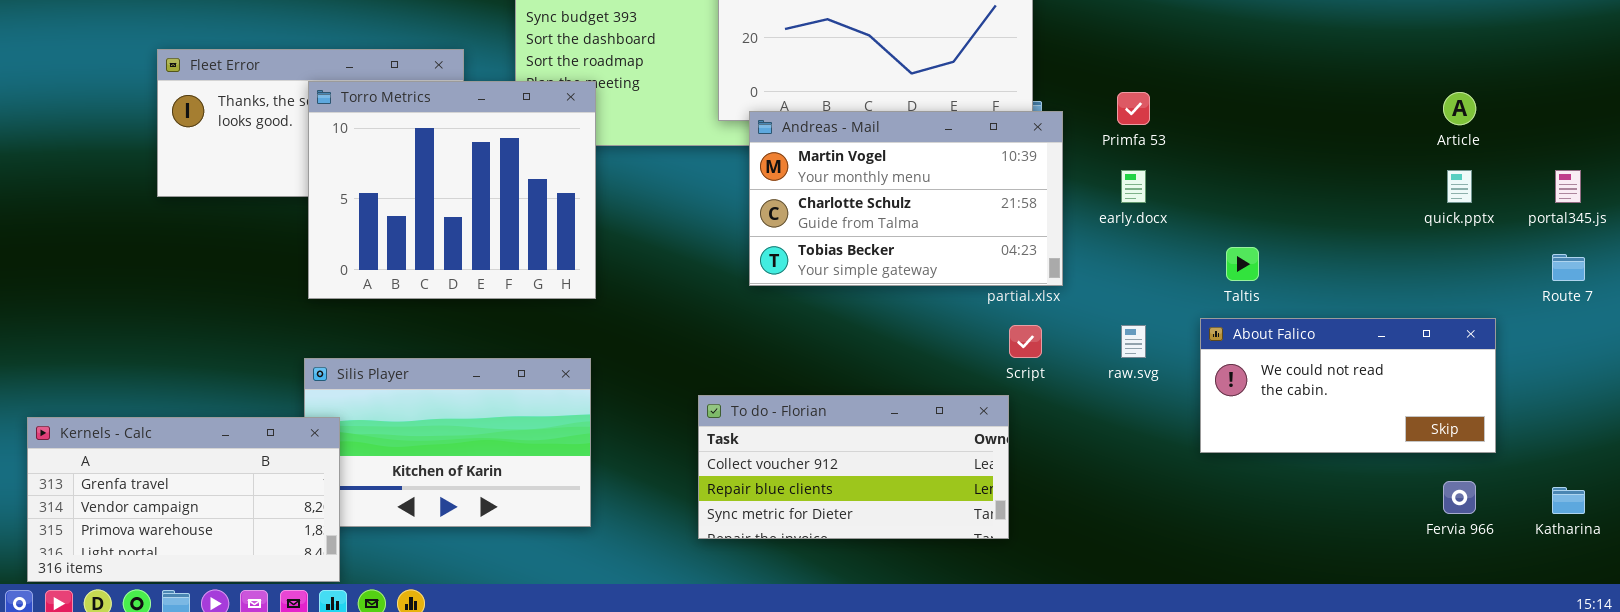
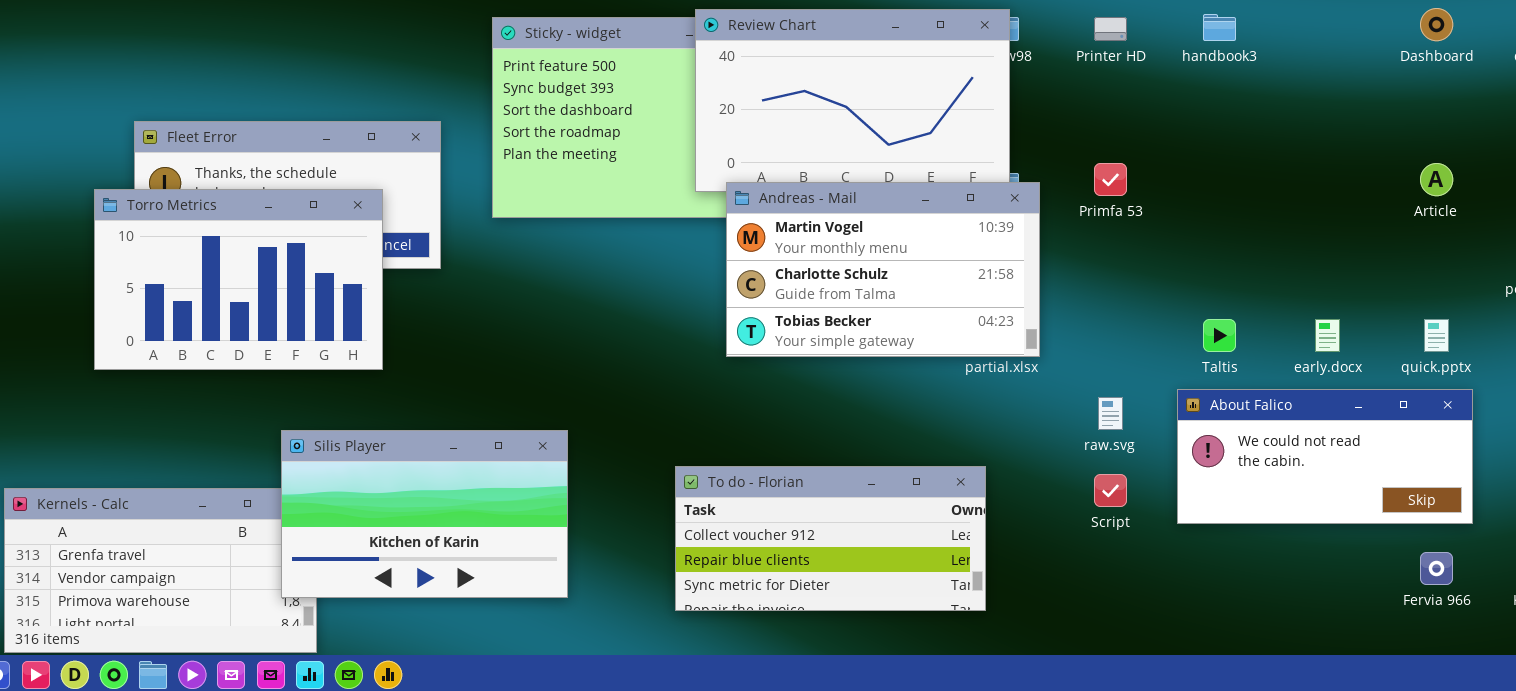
Torro Metrics: [308,81,596,299] -> [94,189,383,370], moved, resized
early.docx: [1121,170,1146,203] -> [1315,319,1340,352], moved
quick.pptx: [1447,170,1472,203] -> [1424,319,1449,352], moved
Script: [1009,325,1042,358] -> [1094,474,1127,507], moved
Silis Player: [304,358,591,527] -> [281,430,568,598], raised

